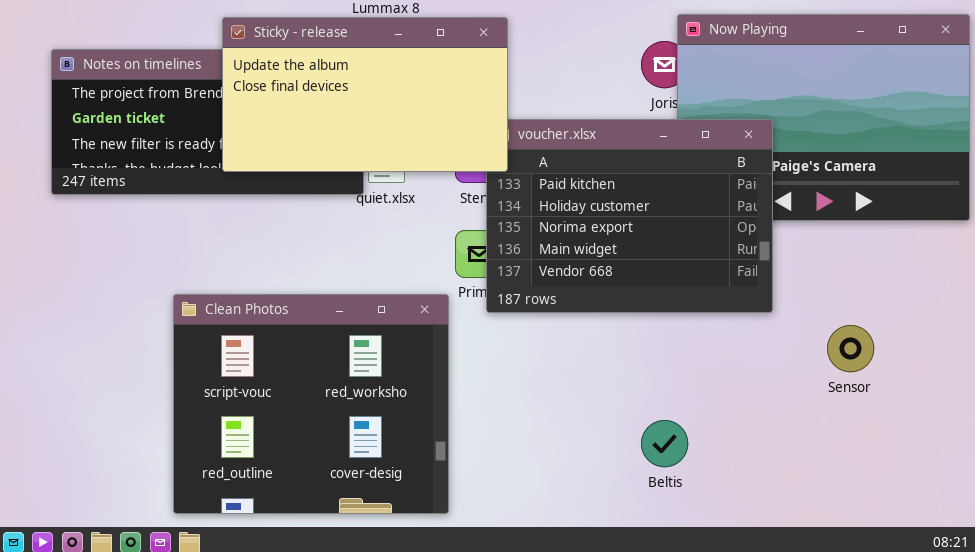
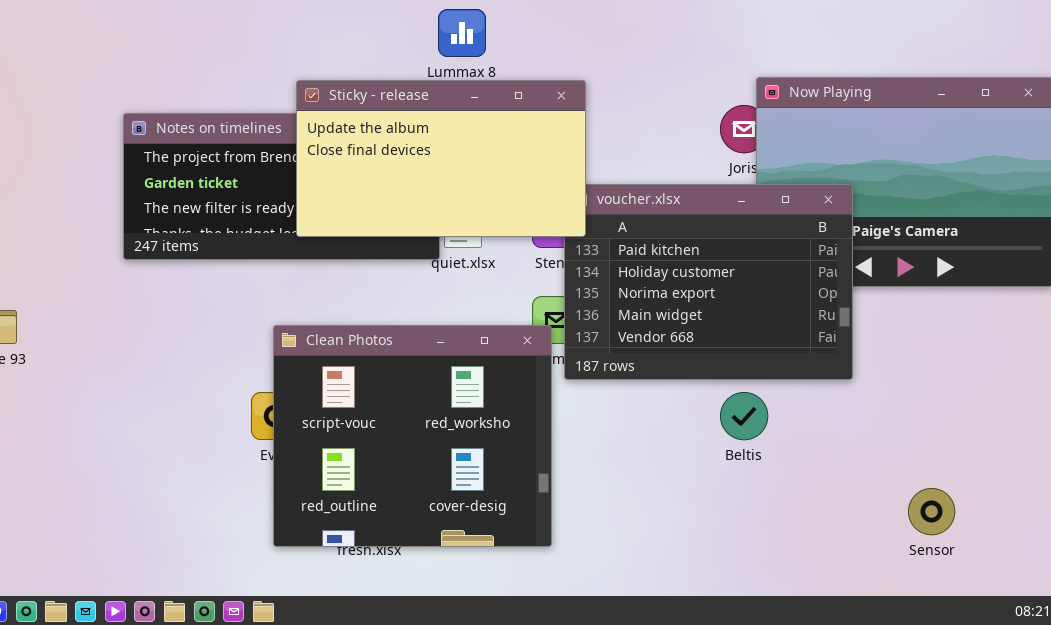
Clean Photos: [173,294,449,514] -> [273,325,552,547], moved
Sensor: [827,325,874,372] -> [908,488,955,535], moved
Beltis: [641,420,688,467] -> [720,392,768,440], moved

